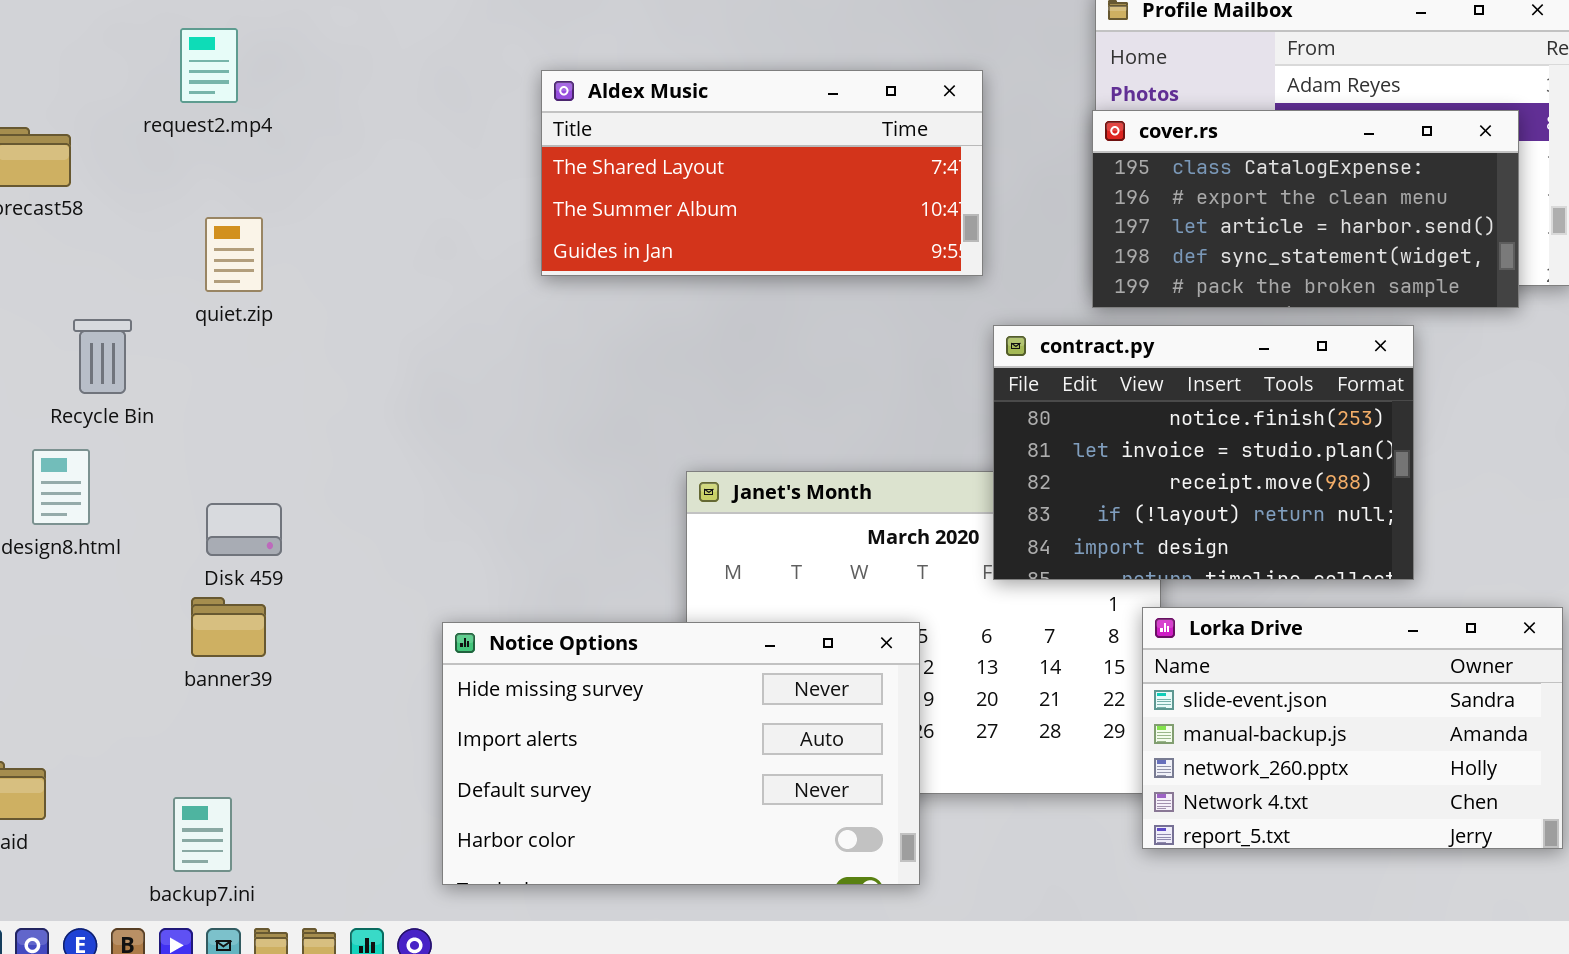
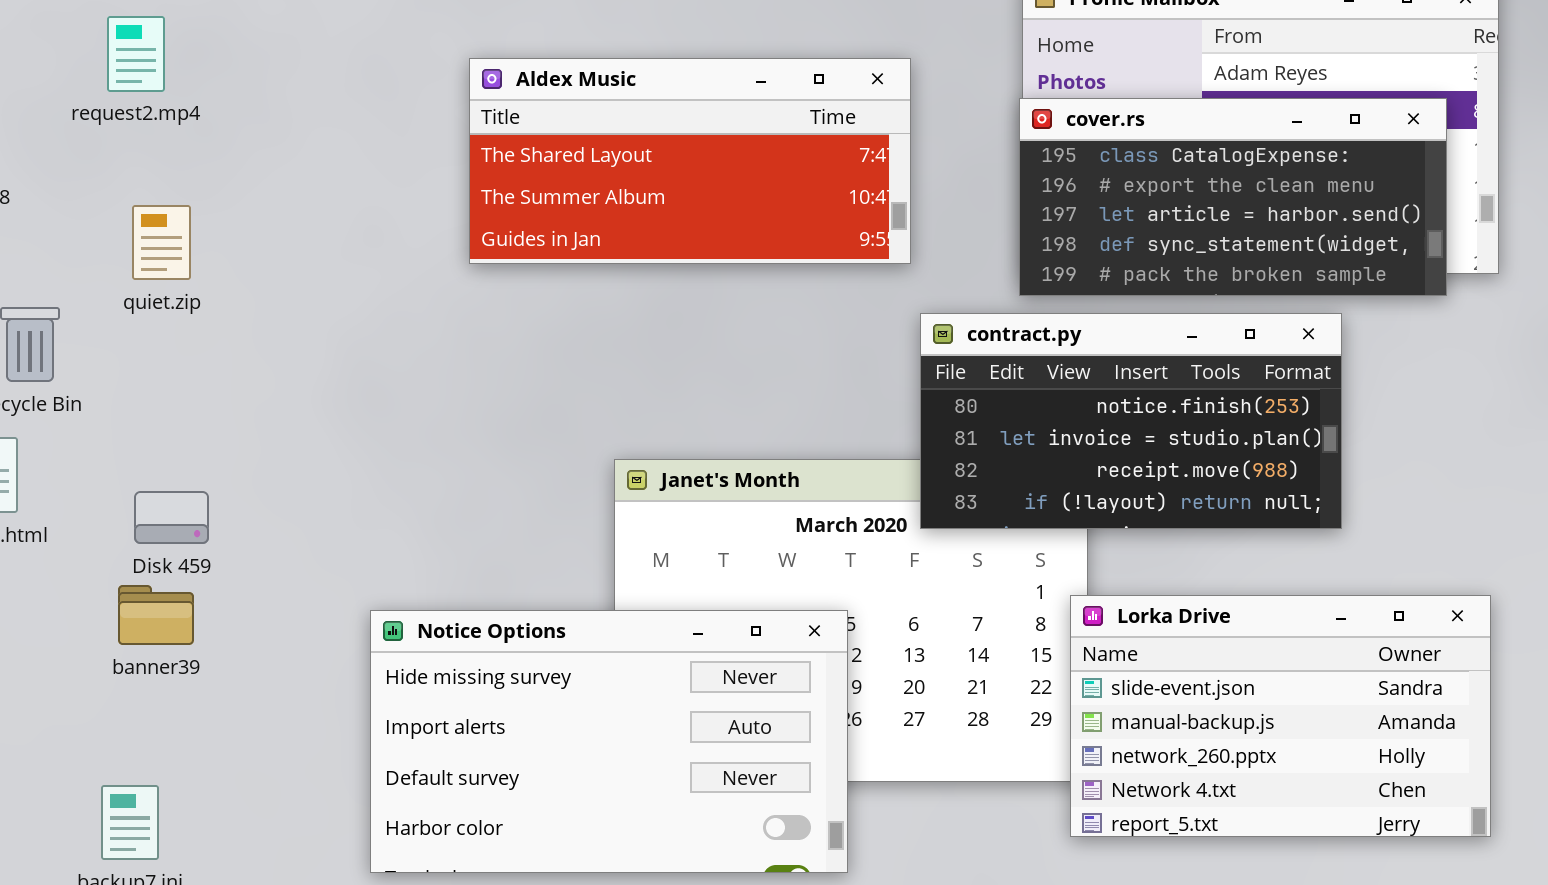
contract.py: [993,325,1414,580] -> [920,313,1342,529], resized

